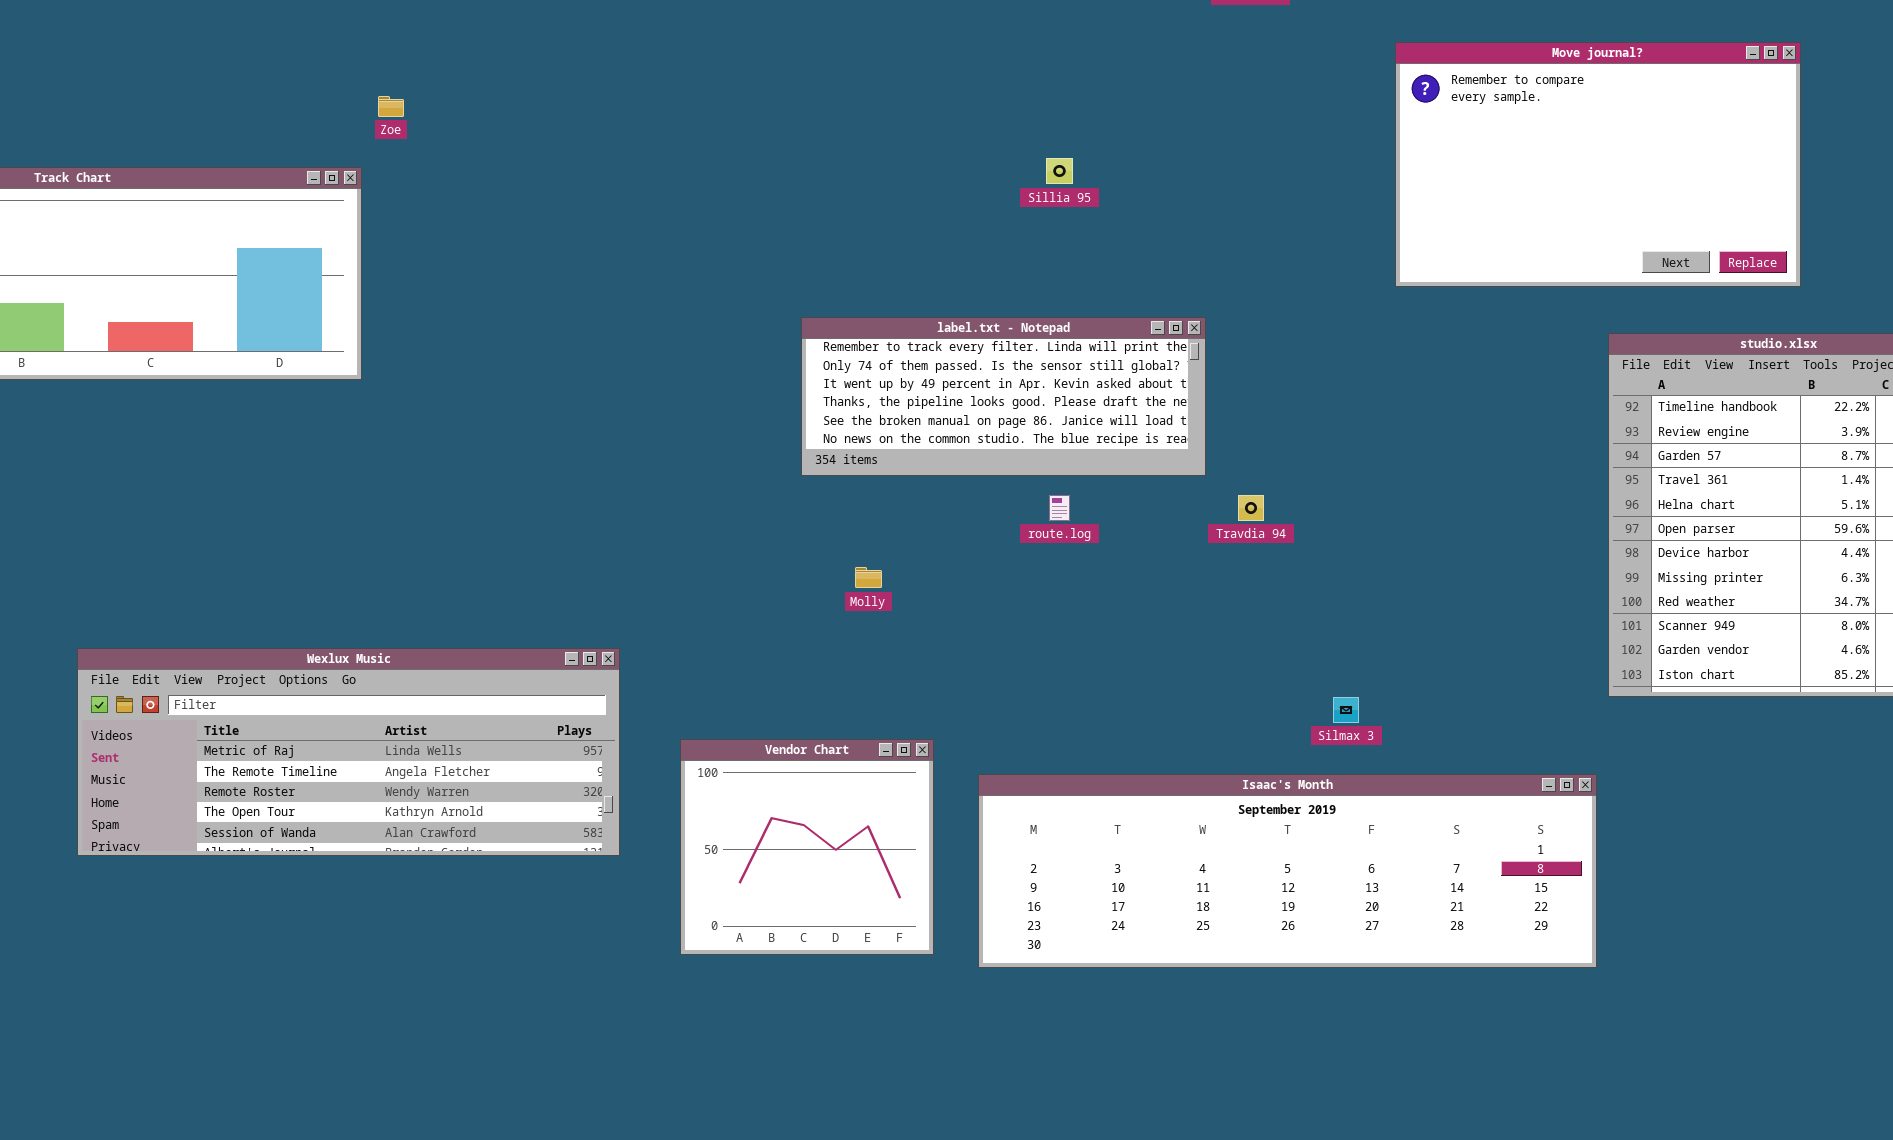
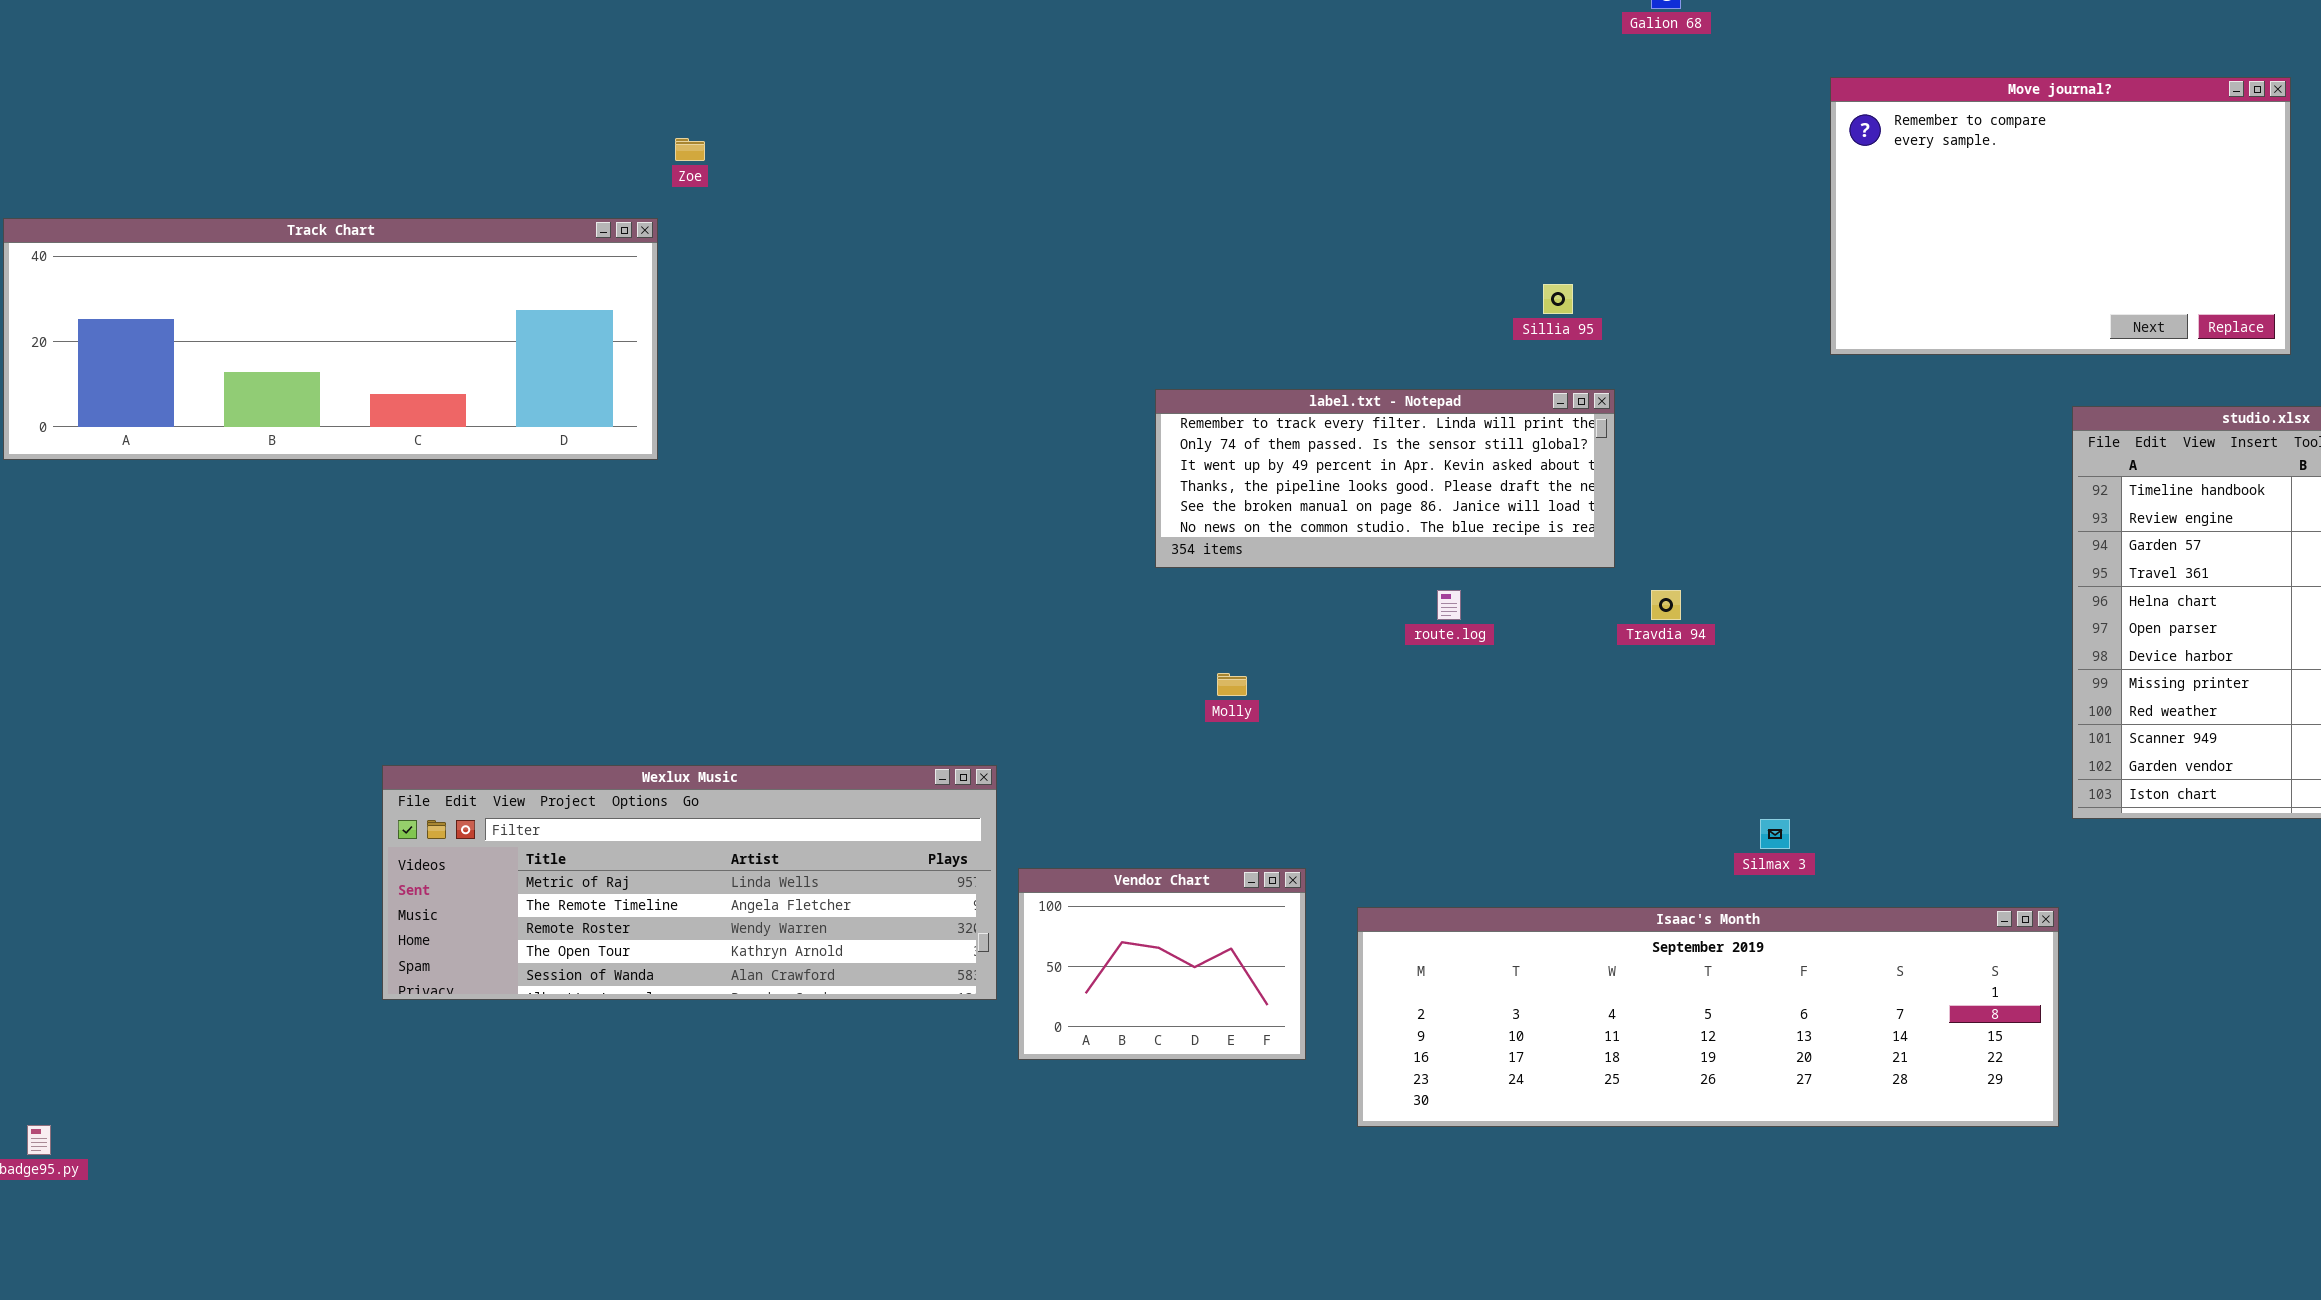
Sillia 95: [1046,158,1073,184] -> [1543,284,1573,314], moved
Wexlux Music: [77,648,620,856] -> [382,765,997,1000], moved
Vendor Chart: [680,739,934,955] -> [1018,868,1306,1060], resized

